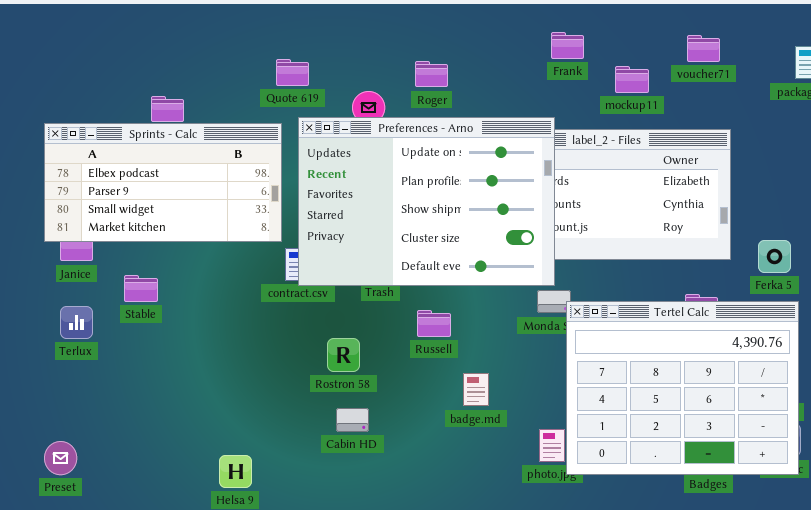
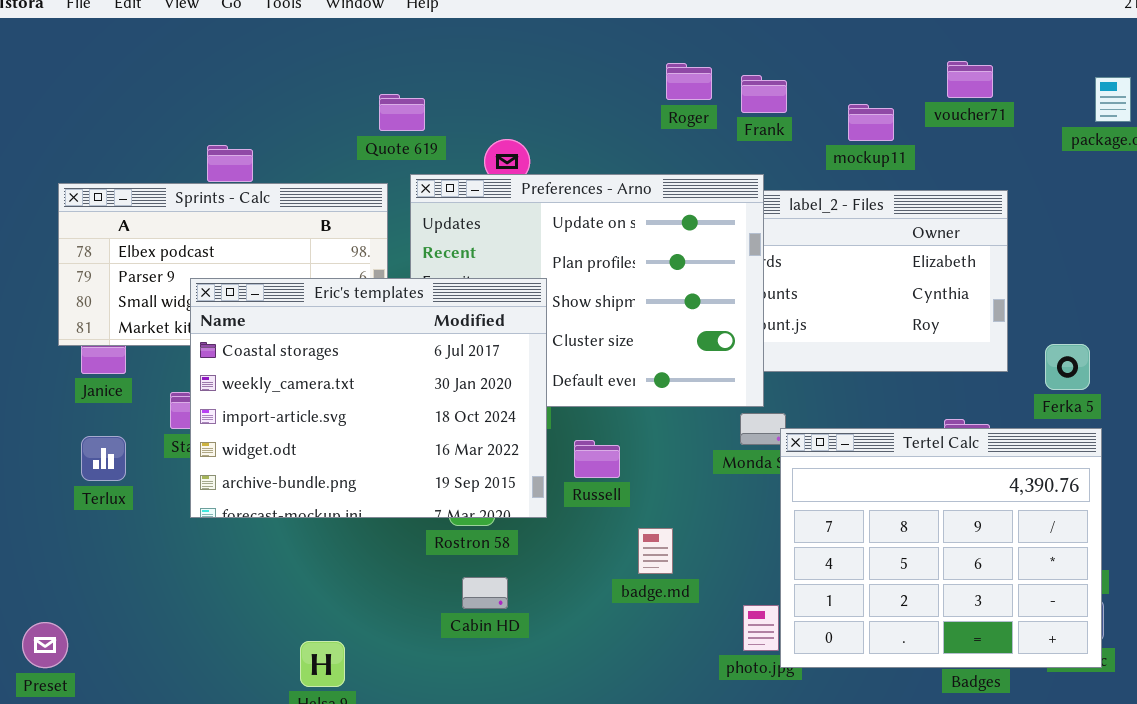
Frank: [551,32,584,59] -> [741,75,787,113], moved
Roger: [415,61,448,87] -> [666,63,712,100], moved
Eric's templates: none -> [190,278,547,518], opened
Preset: [44,441,77,475] -> [22,622,68,668], moved

